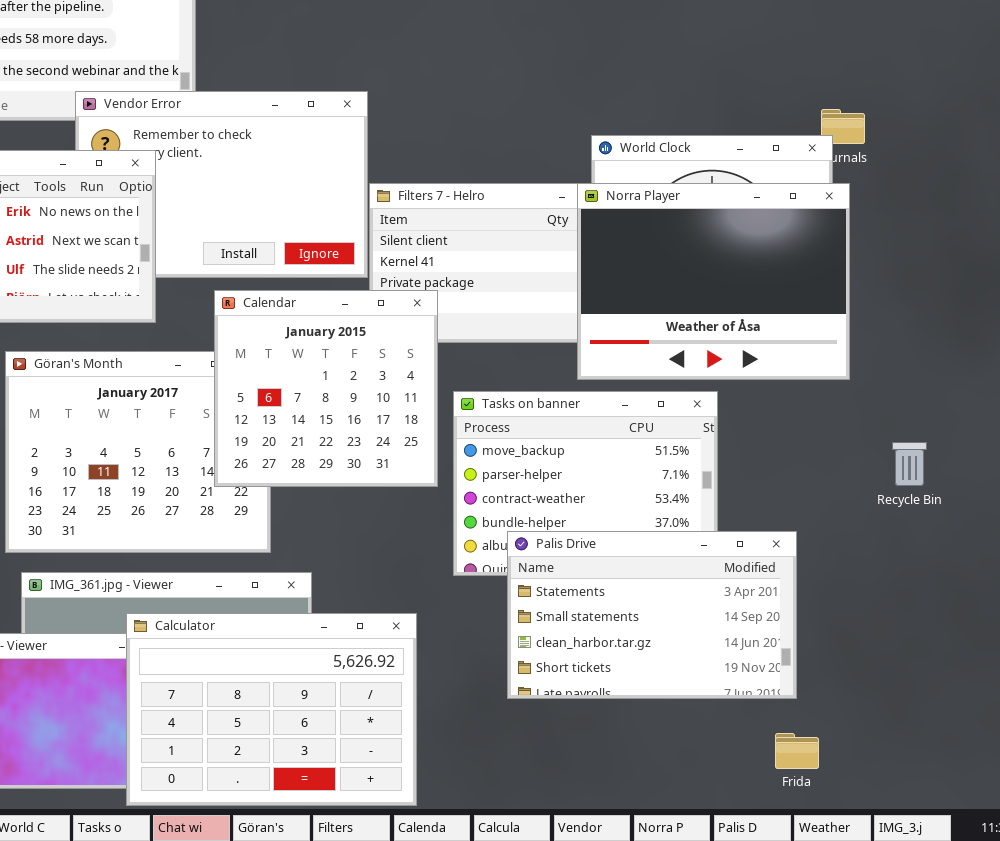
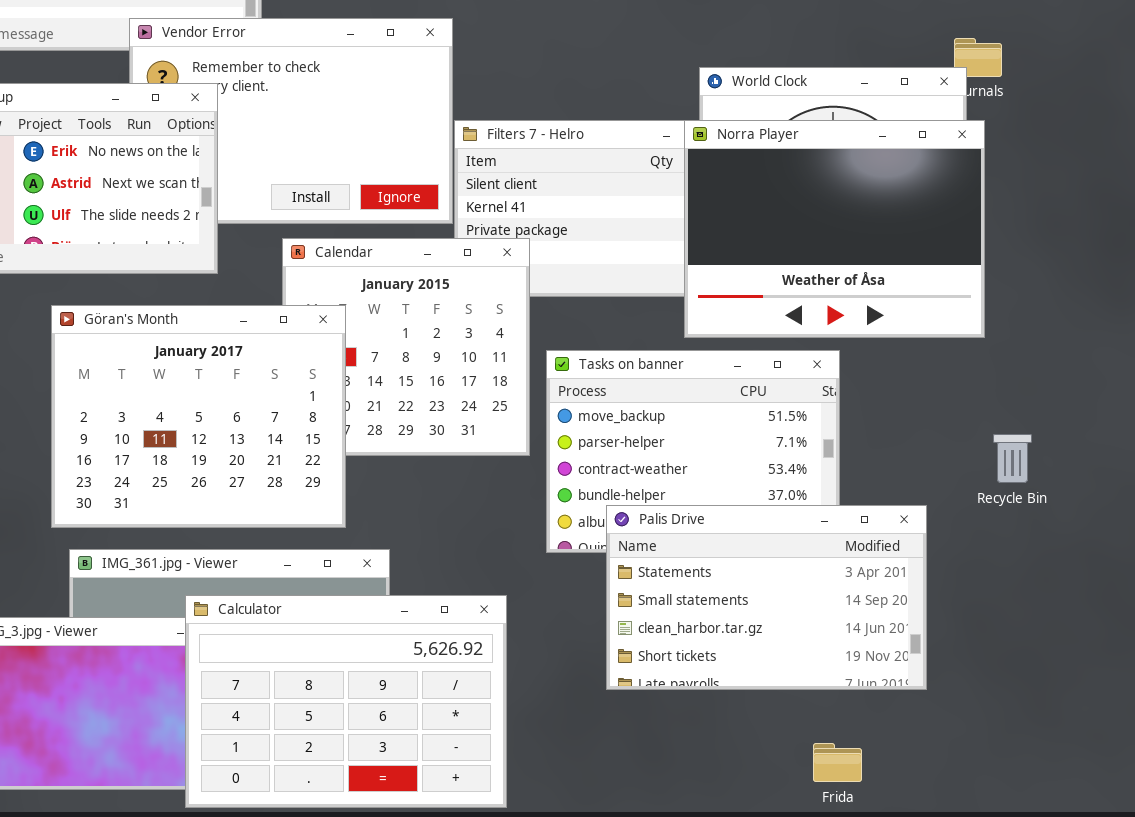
Göran's Month: [5,351,271,553] -> [51,305,346,528], raised
Recycle Bin: [892,442,927,486] -> [993,434,1032,483], moved
Frida: [775,733,819,769] -> [813,743,862,782], moved

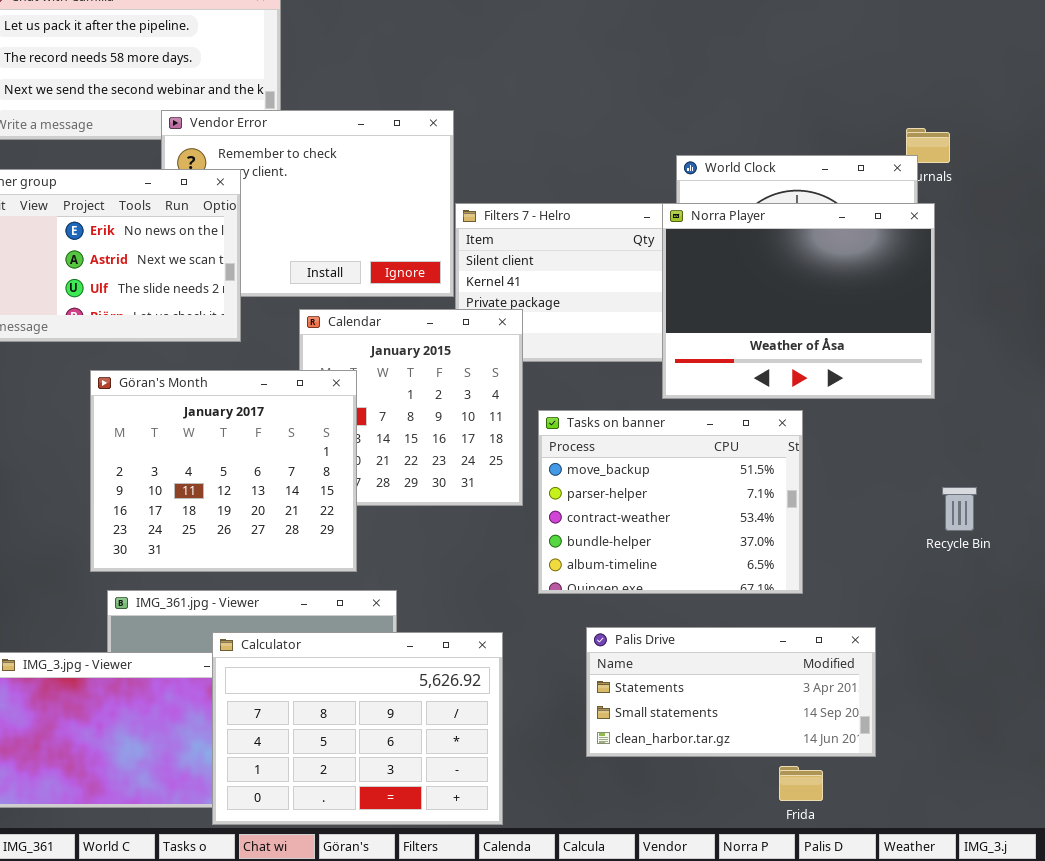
Palis Drive: [606,505,927,690] -> [586,627,876,757], moved, resized

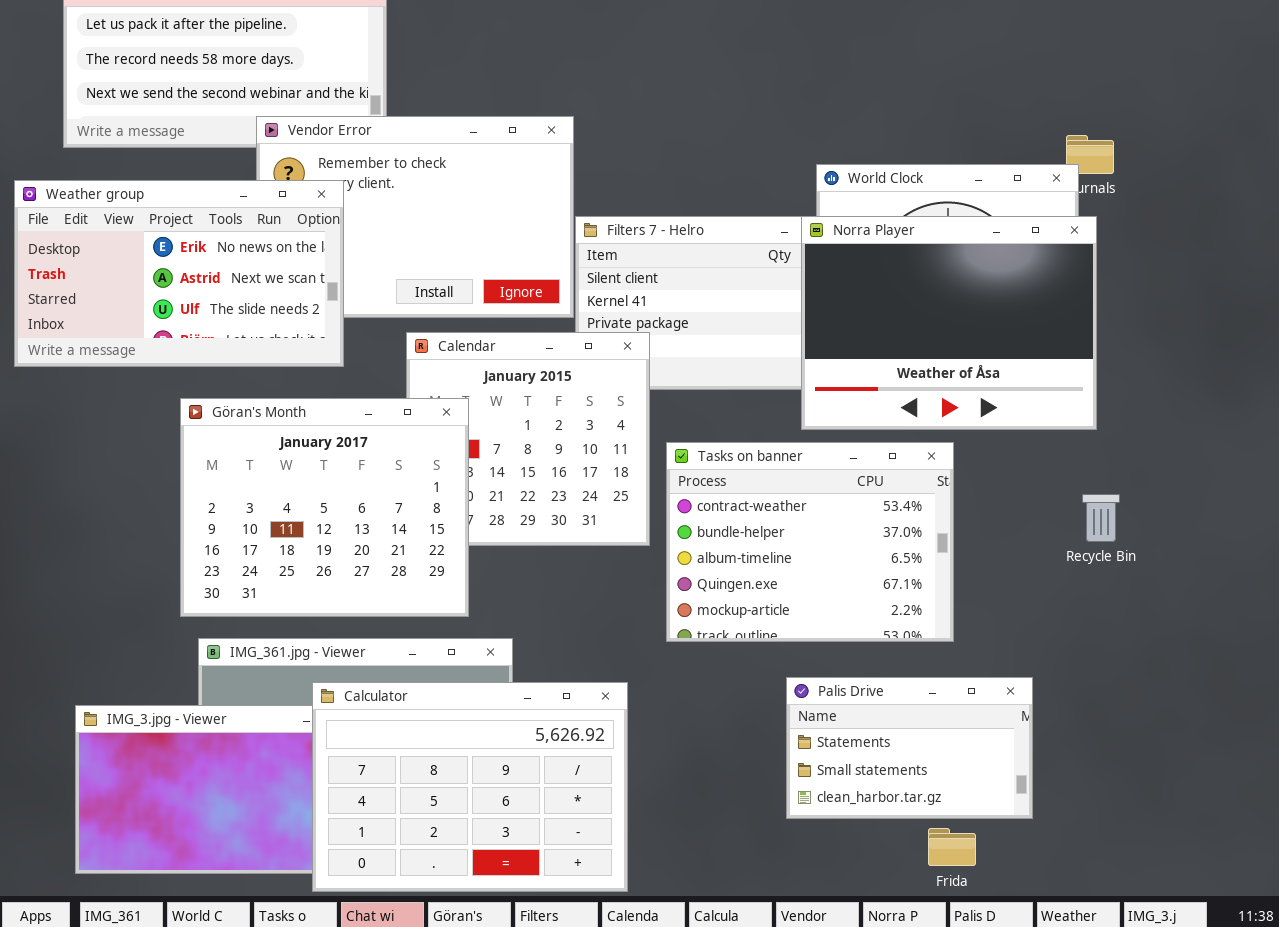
Tasks on banner: [538,410,803,594] -> [666,442,954,642], scrolled down 2 rows
Recycle Bin: [942,487,977,531] -> [1082,494,1120,542], moved
Palis Drive: [586,627,876,757] -> [786,677,1033,819], resized

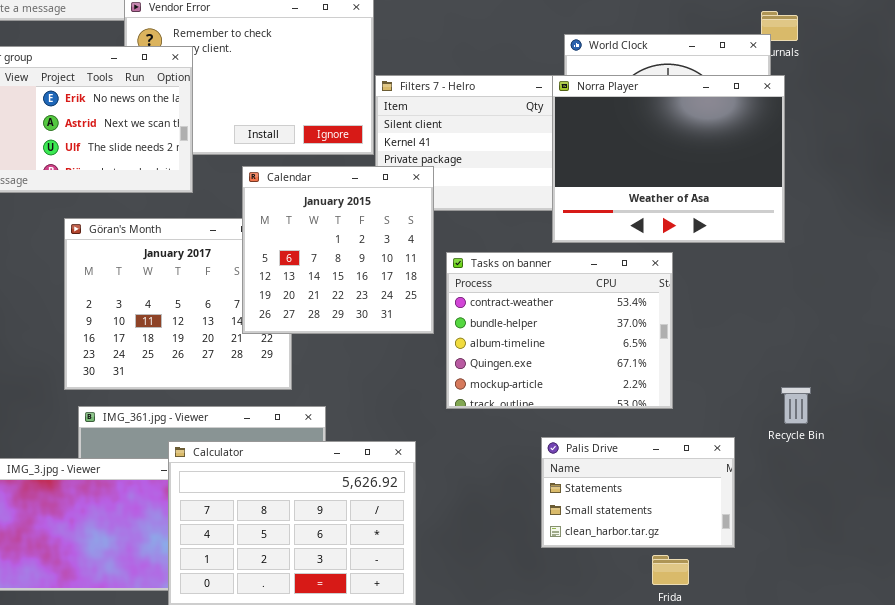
Calendar: [406,332,650,546] -> [242,166,434,334], raised
Recycle Bin: [1082,494,1120,542] -> [781,387,811,424], moved

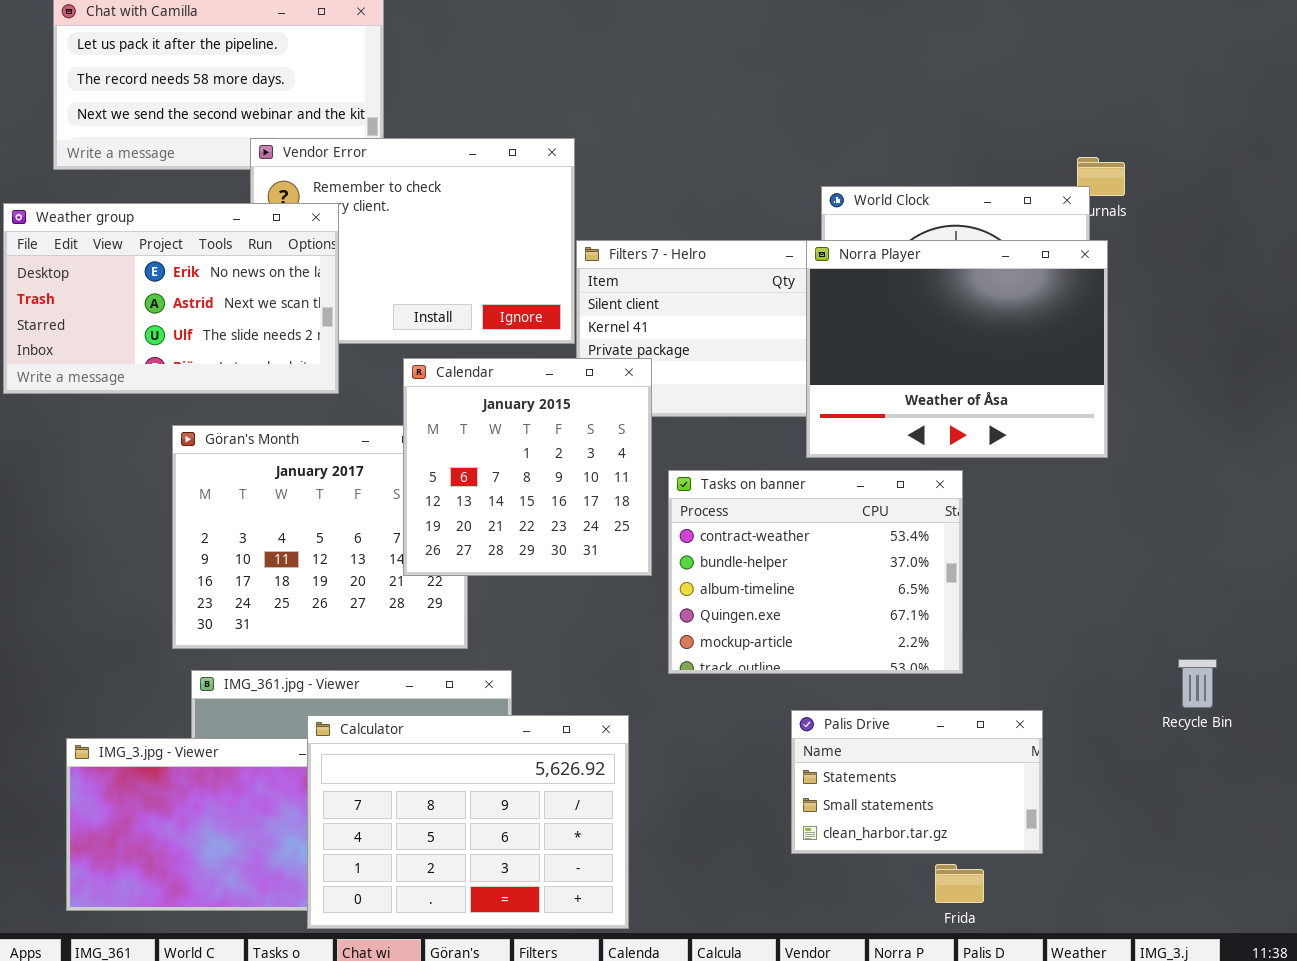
Recycle Bin: [781,387,811,424] -> [1178,659,1217,708], moved

